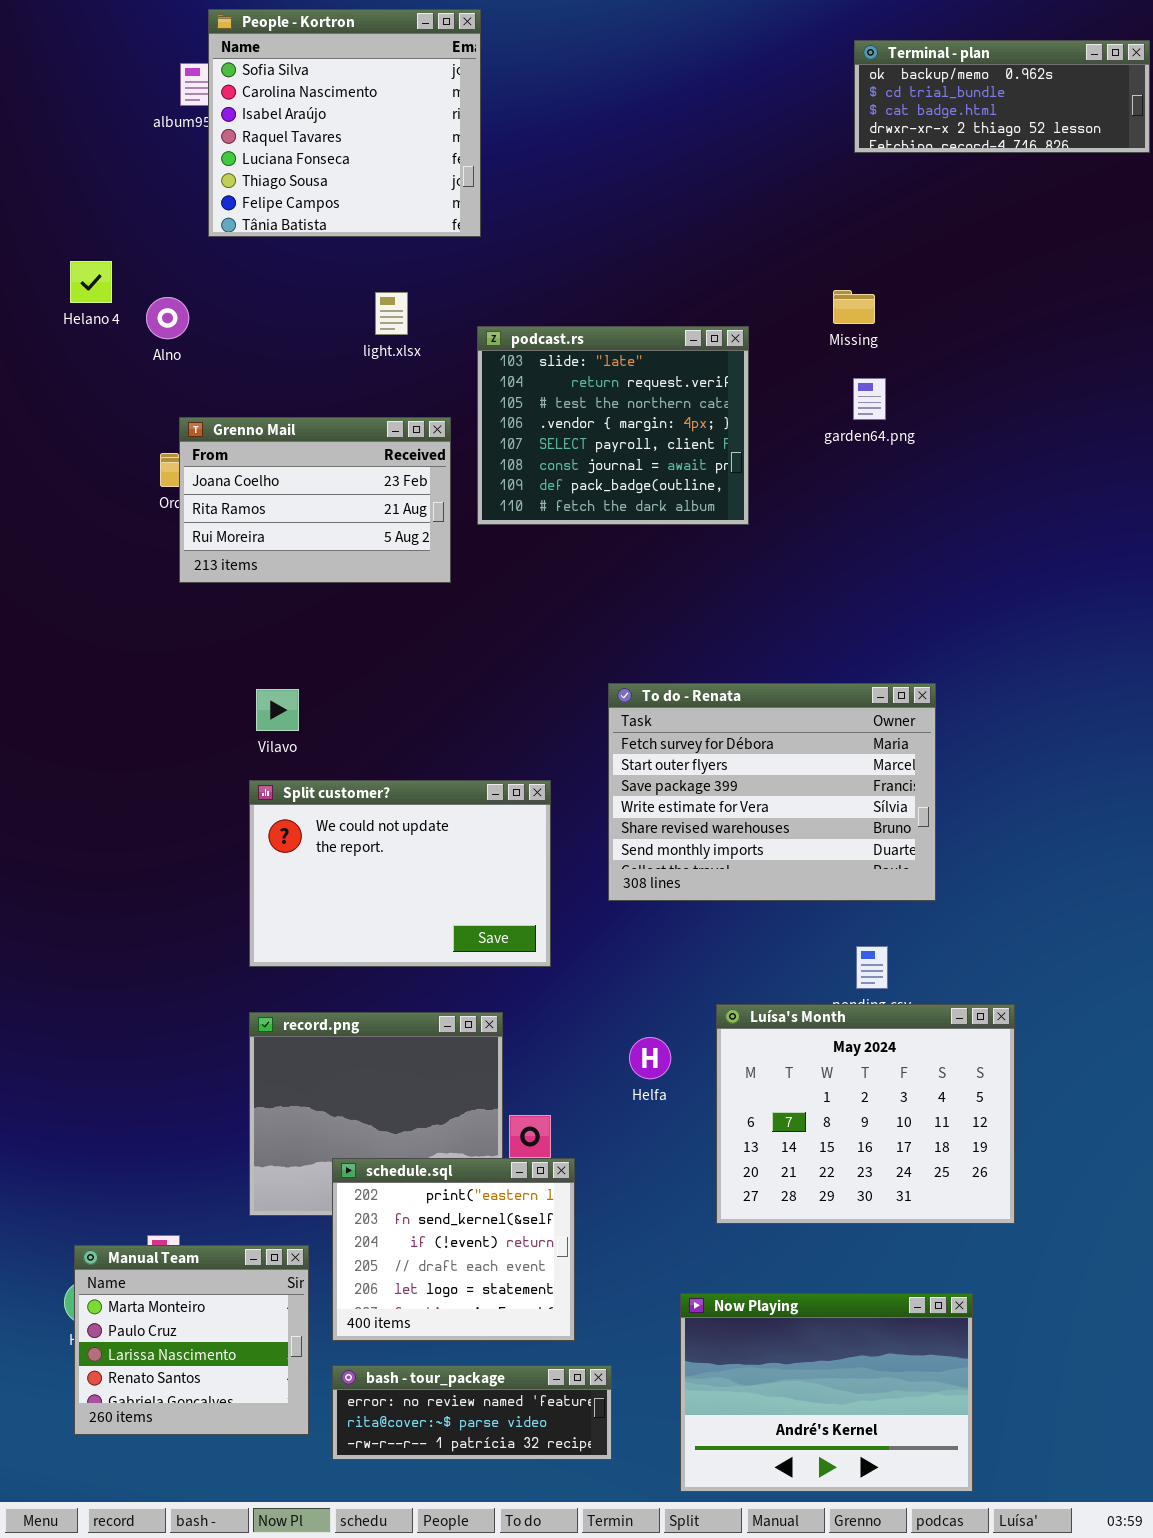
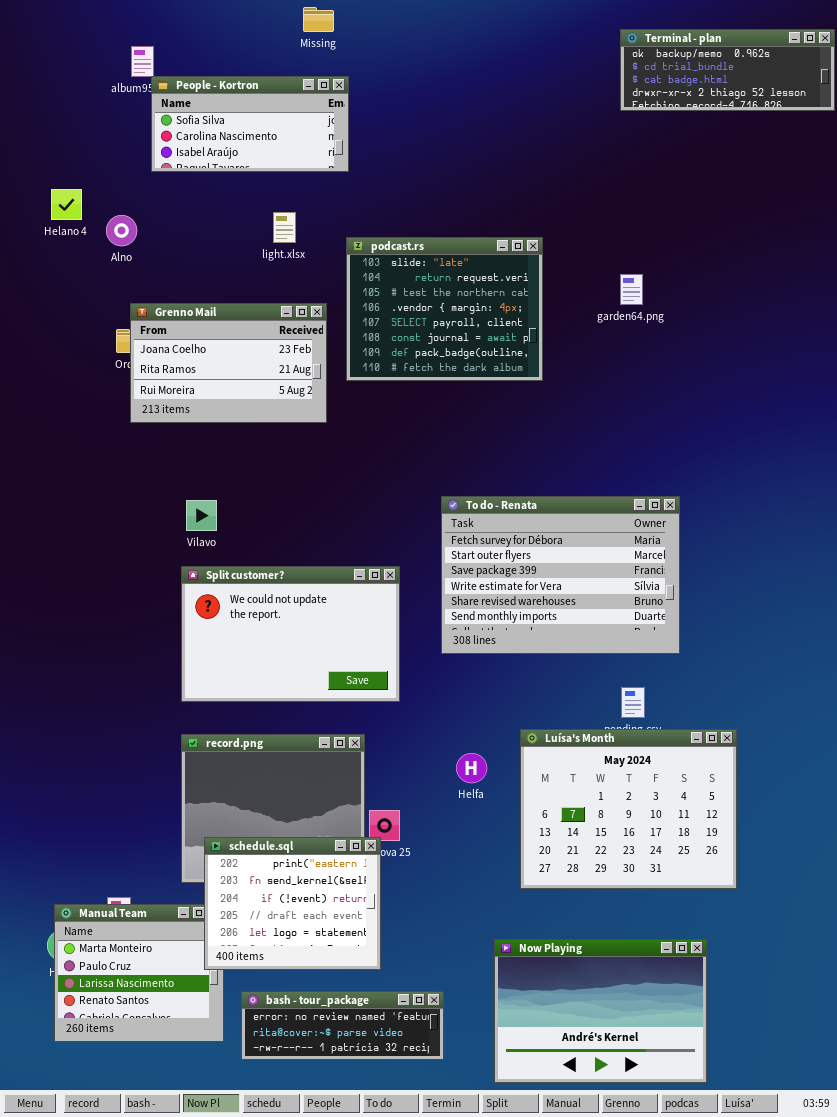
People - Kortron: [208,9,481,237] -> [151,76,349,172], resized
Missing: [833,290,875,324] -> [303,7,334,32], moved
schedule.sql: [332,1158,575,1341] -> [204,837,381,970], moved

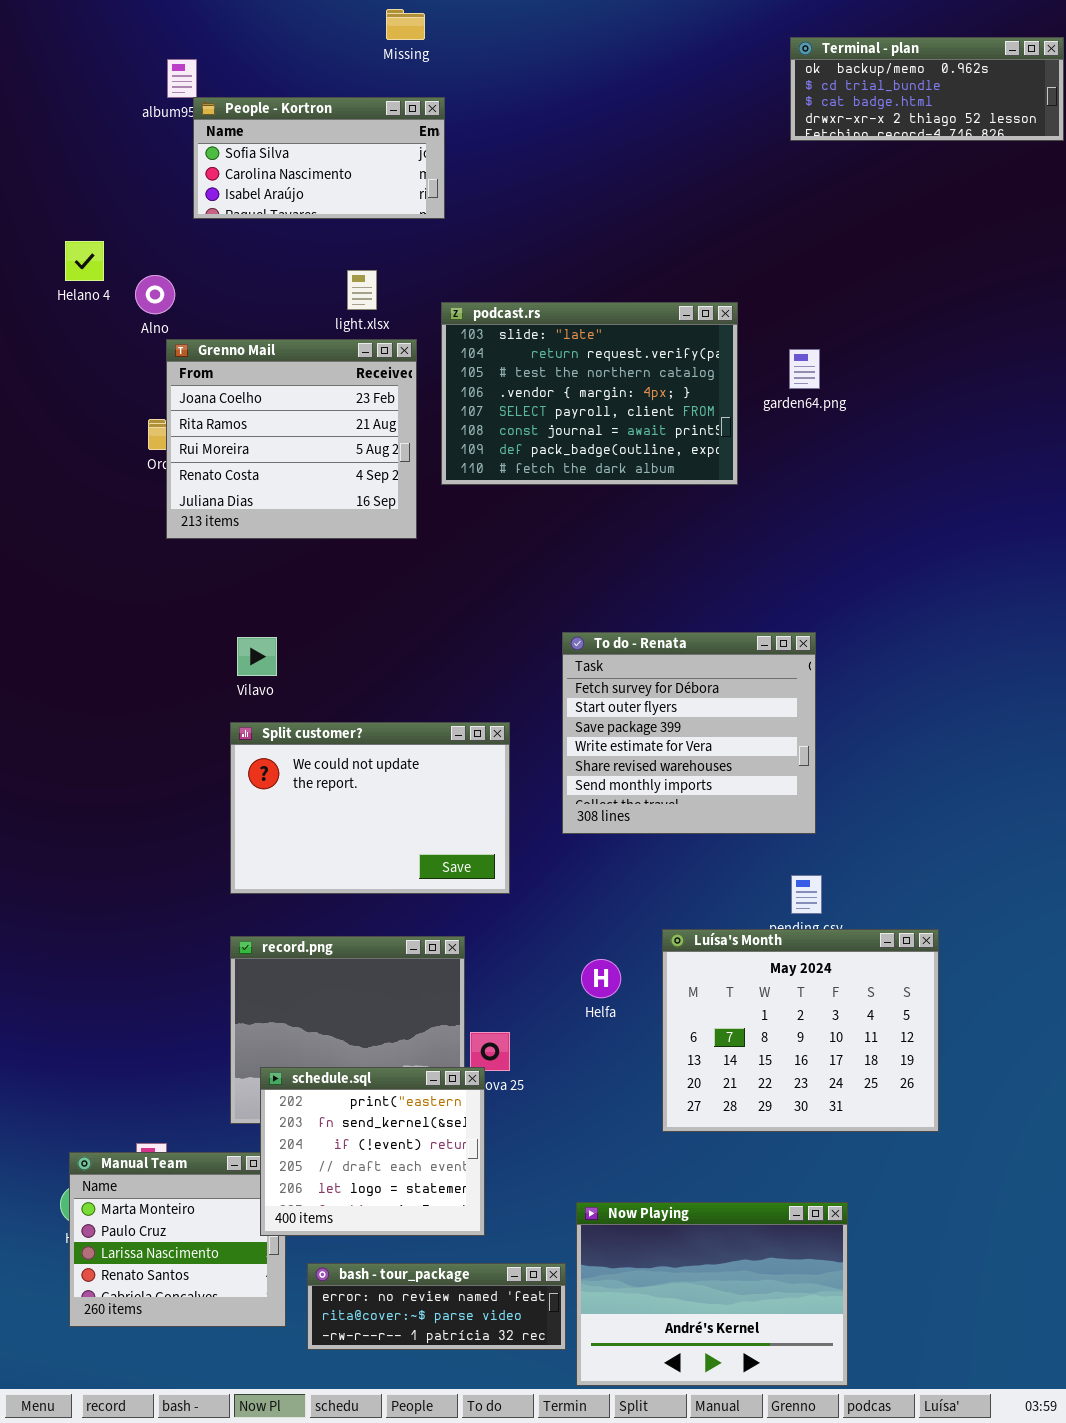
podcast.rs: [346,237,543,381] -> [441,302,738,485], resized
Grenno Mail: [130,303,327,423] -> [166,339,417,539], resized
To do - Renata: [441,496,680,654] -> [562,632,816,834], resized
Now Playing: [494,939,707,1083] -> [576,1202,848,1386], moved

